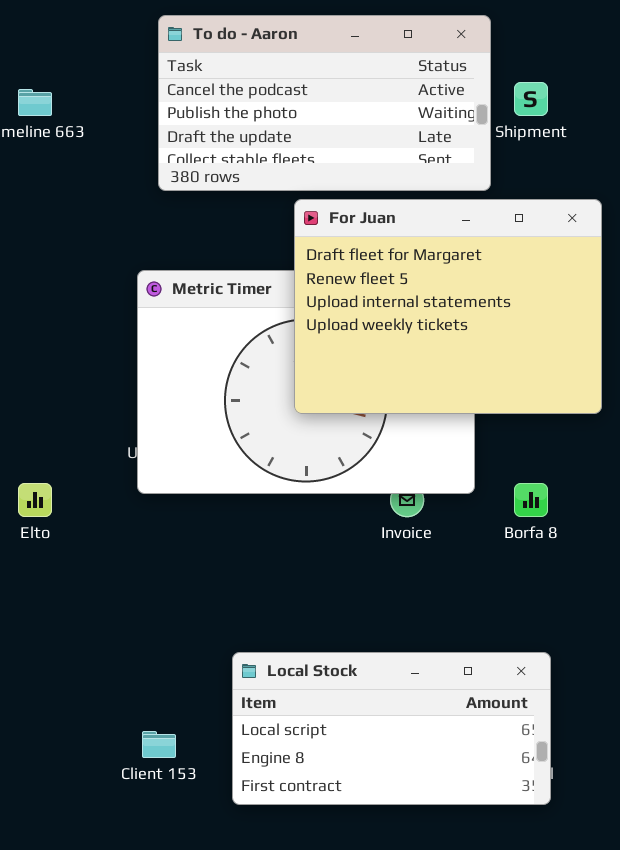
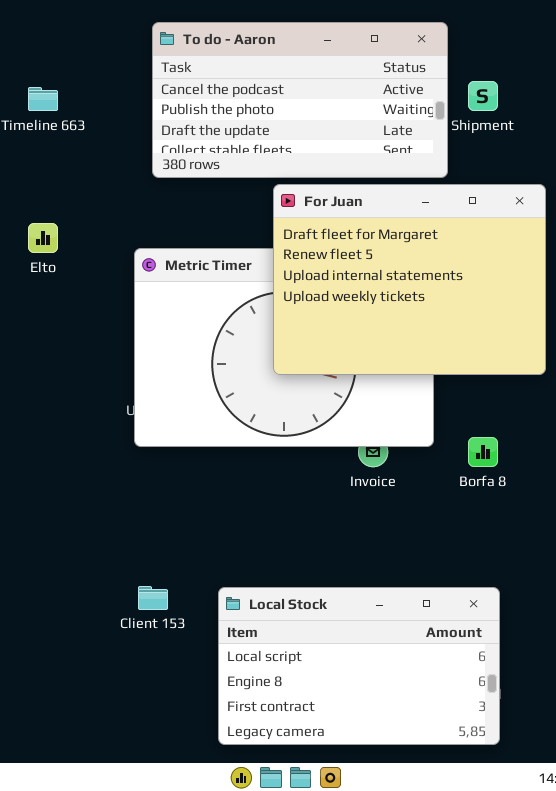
Elto: [18,483,52,517] -> [28,223,58,253], moved
Local Stock: [232,652,551,805] -> [218,587,500,745], resized
Client 153: [142,731,176,758] -> [138,586,168,610], moved

